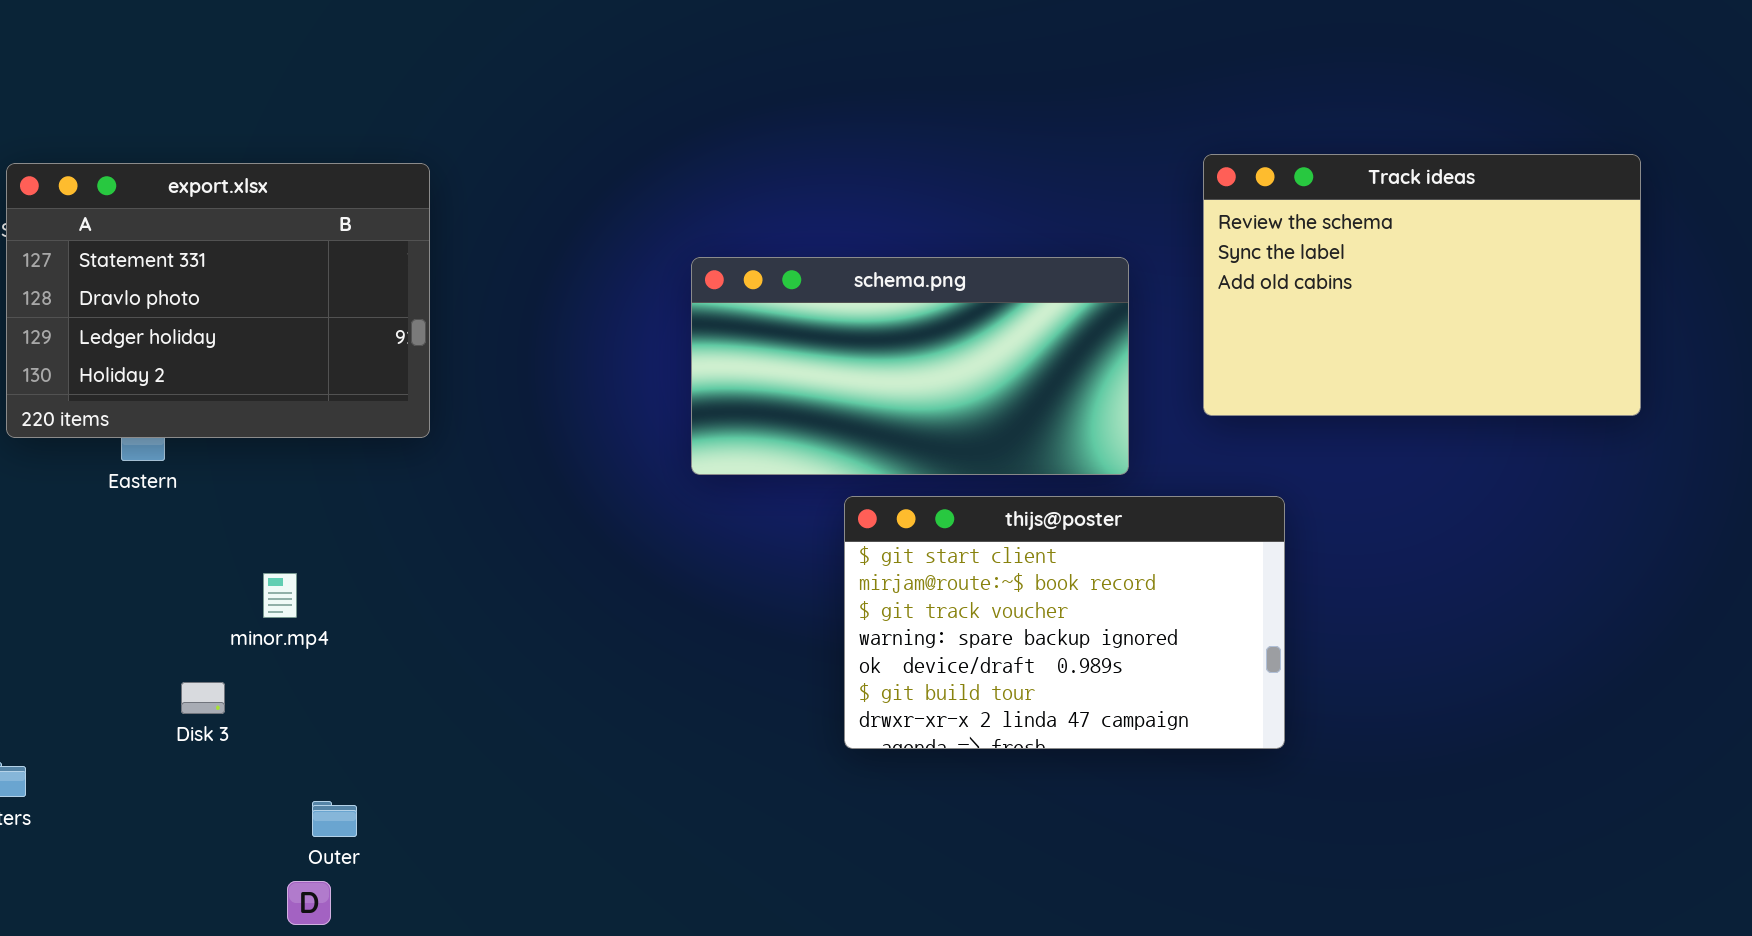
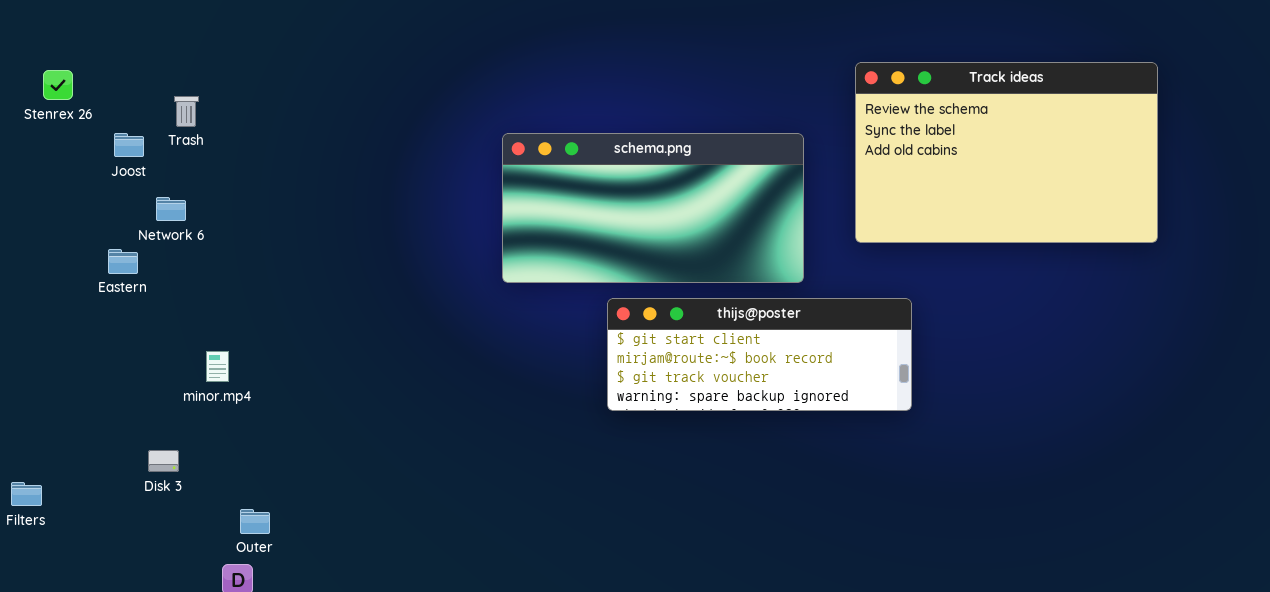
export.xlsx: [6,163,430,438] -> none, closed
thijs@poster: [844,496,1285,749] -> [607,298,912,411], resized
Disk 3: [181,682,225,714] -> [148,450,179,472], moved

